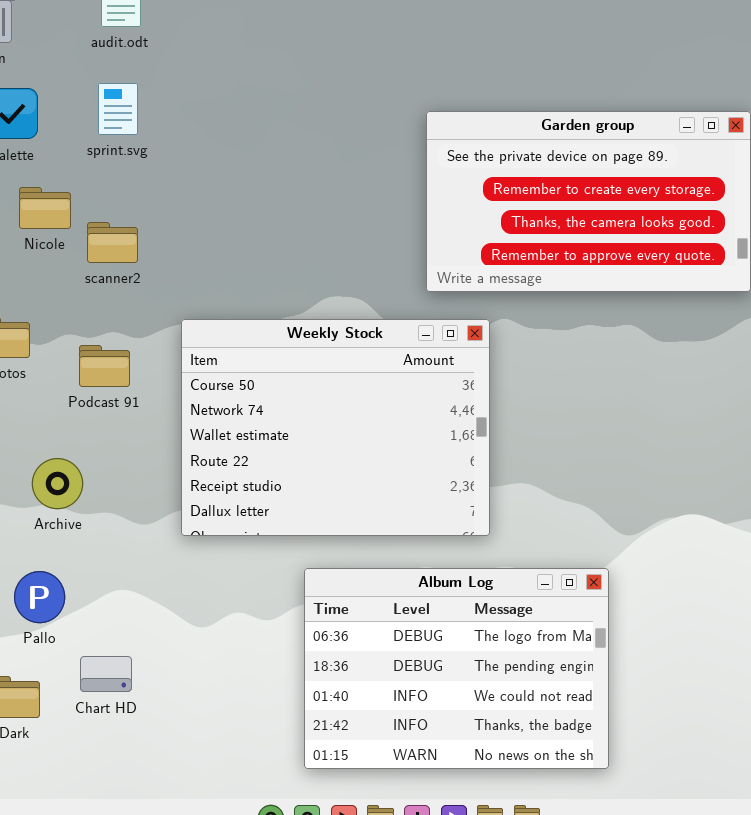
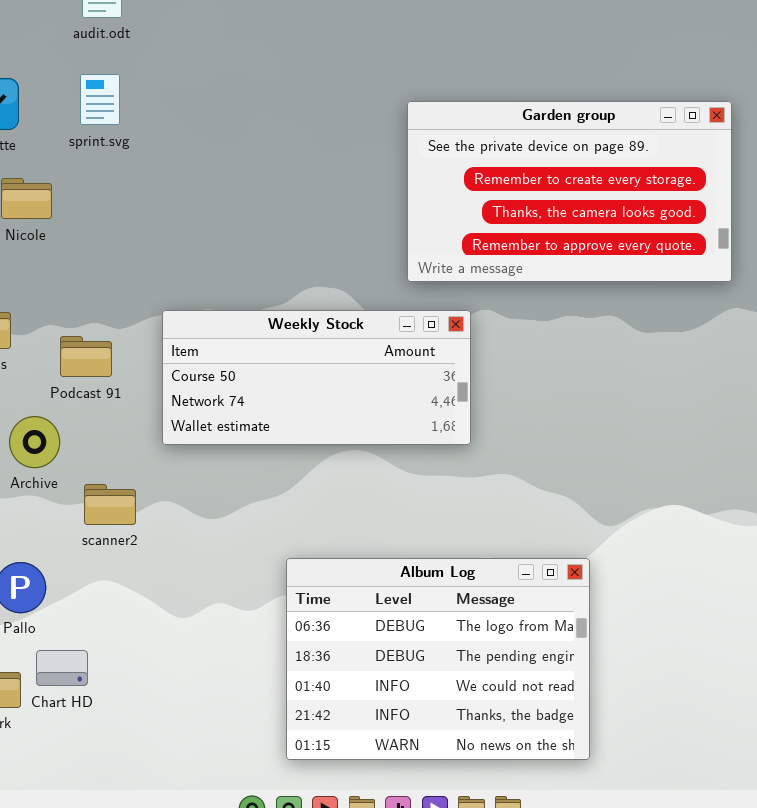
scanner2: [87,222,138,263] -> [84,484,136,525], moved
Weekly Stock: [181,319,490,536] -> [162,310,471,445], resized
Archive: [32,458,83,509] -> [9,416,60,468], moved
Chart HD: [80,656,132,692] -> [36,650,88,686], moved

